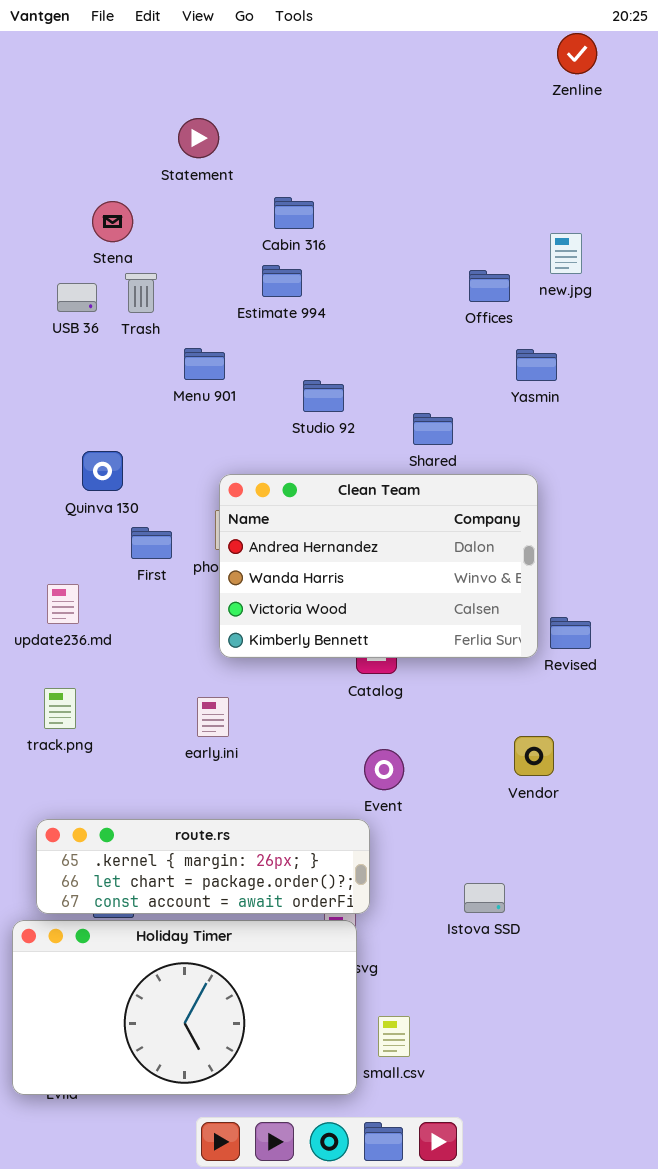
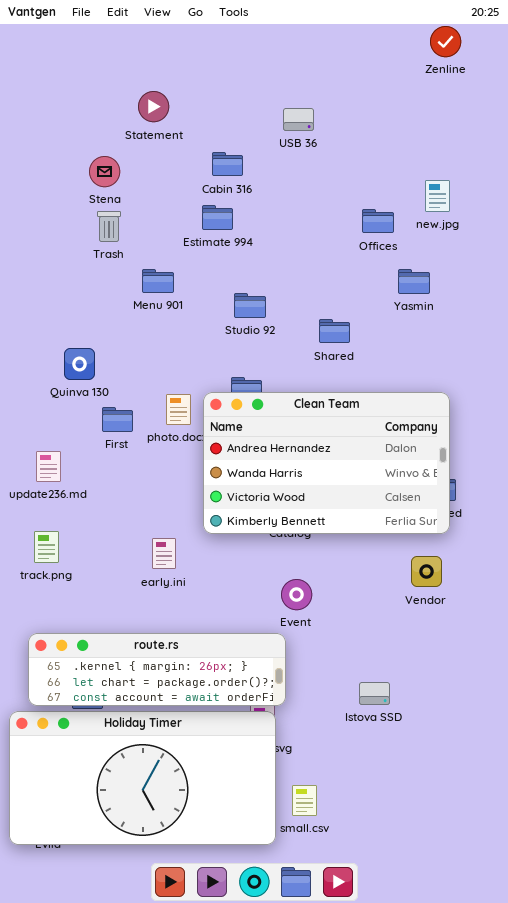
Stena: [92,201,133,242] -> [89,156,120,187], moved
USB 36: [57,283,97,312] -> [283,108,314,131], moved
Clean Team: [219,474,538,658] -> [203,392,450,534], moved
Vendor: [514,736,554,776] -> [411,556,442,587], moved

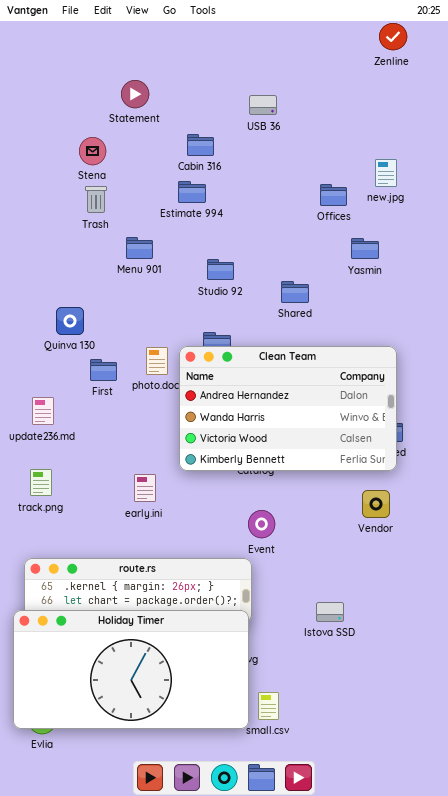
Holiday Timer: [9,711,276,845] -> [13,610,249,729], moved

